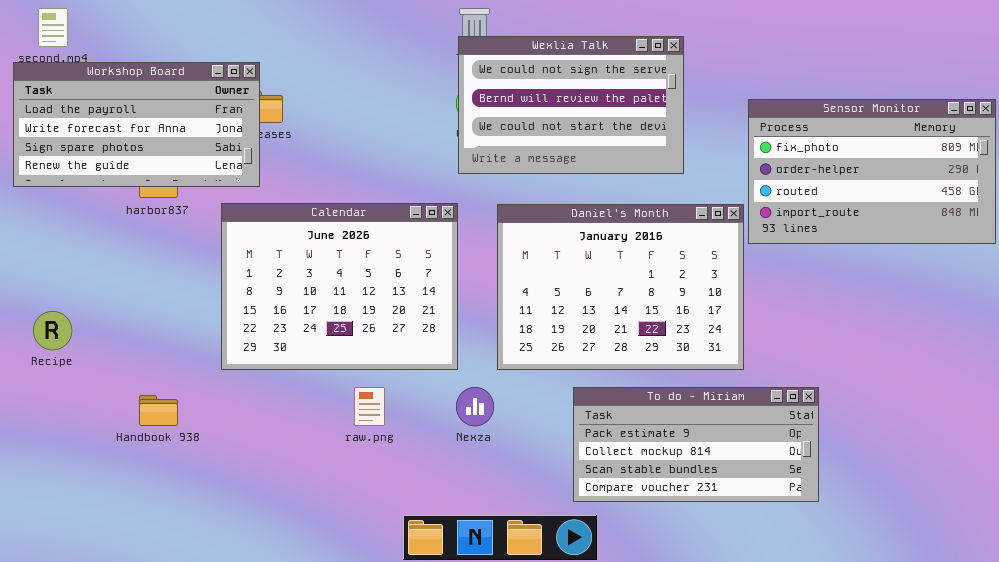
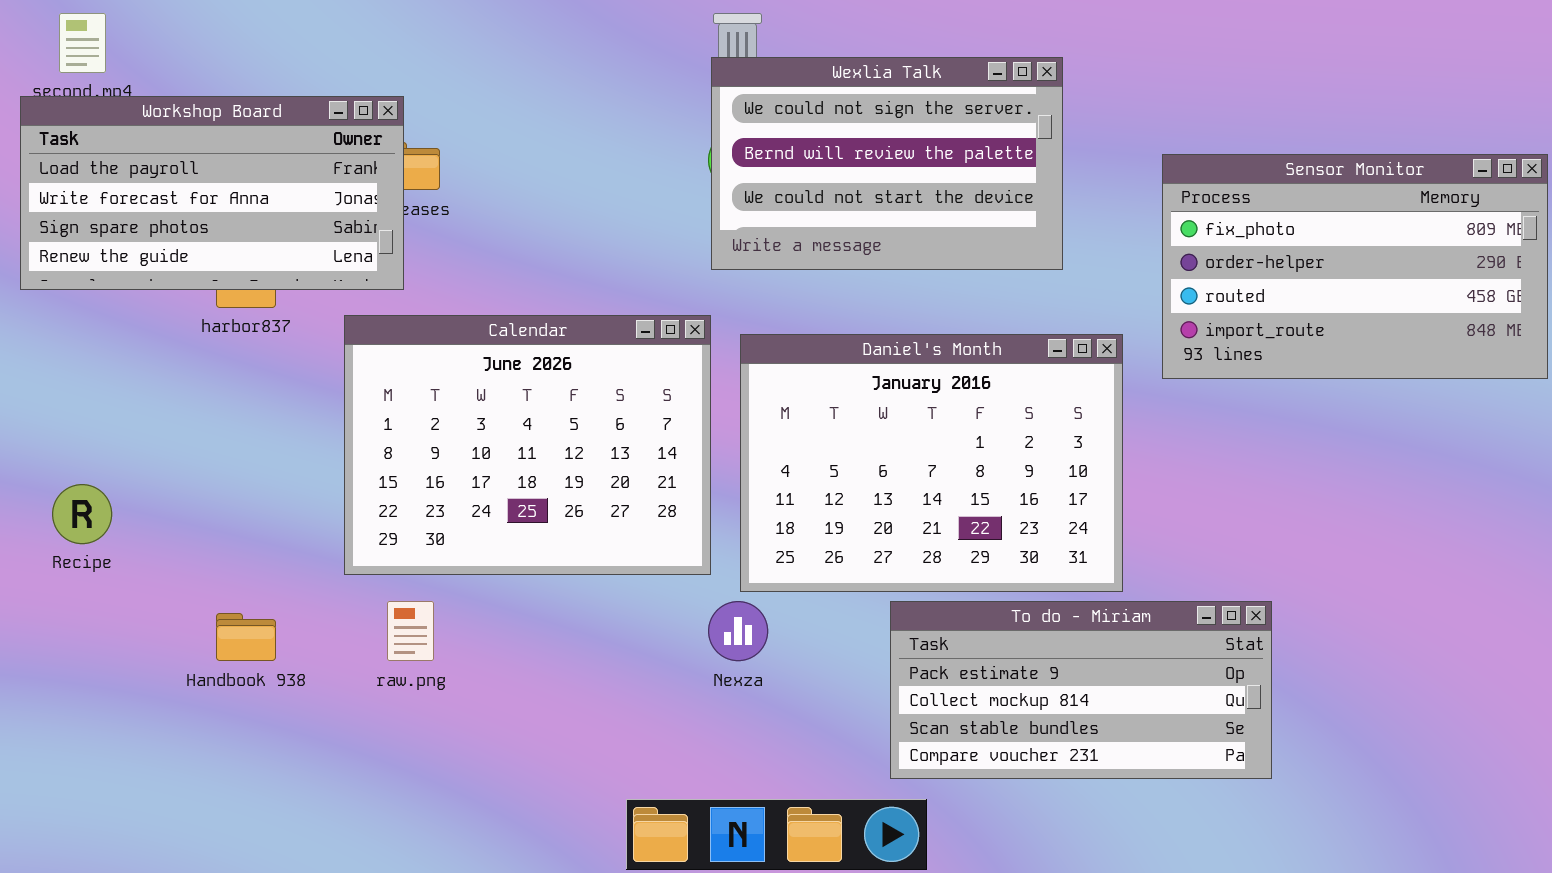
Daniel's Month: [497,204,744,370] -> [740,334,1123,592], moved
raw.png: [354,387,385,426] -> [387,601,434,661], moved

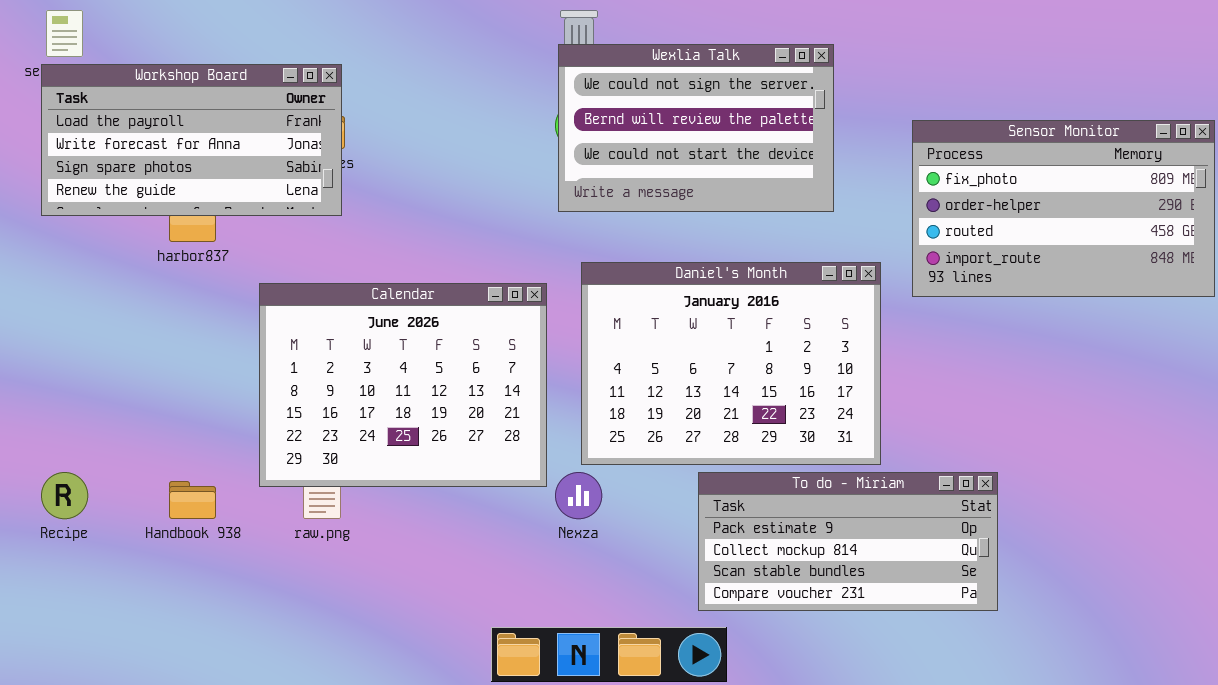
Workshop Board: [20,96,404,290] -> [41,64,342,216], moved
Calendar: [344,315,711,575] -> [259,283,547,487], moved
Recipe: [52,484,112,544] -> [41,472,88,519], moved

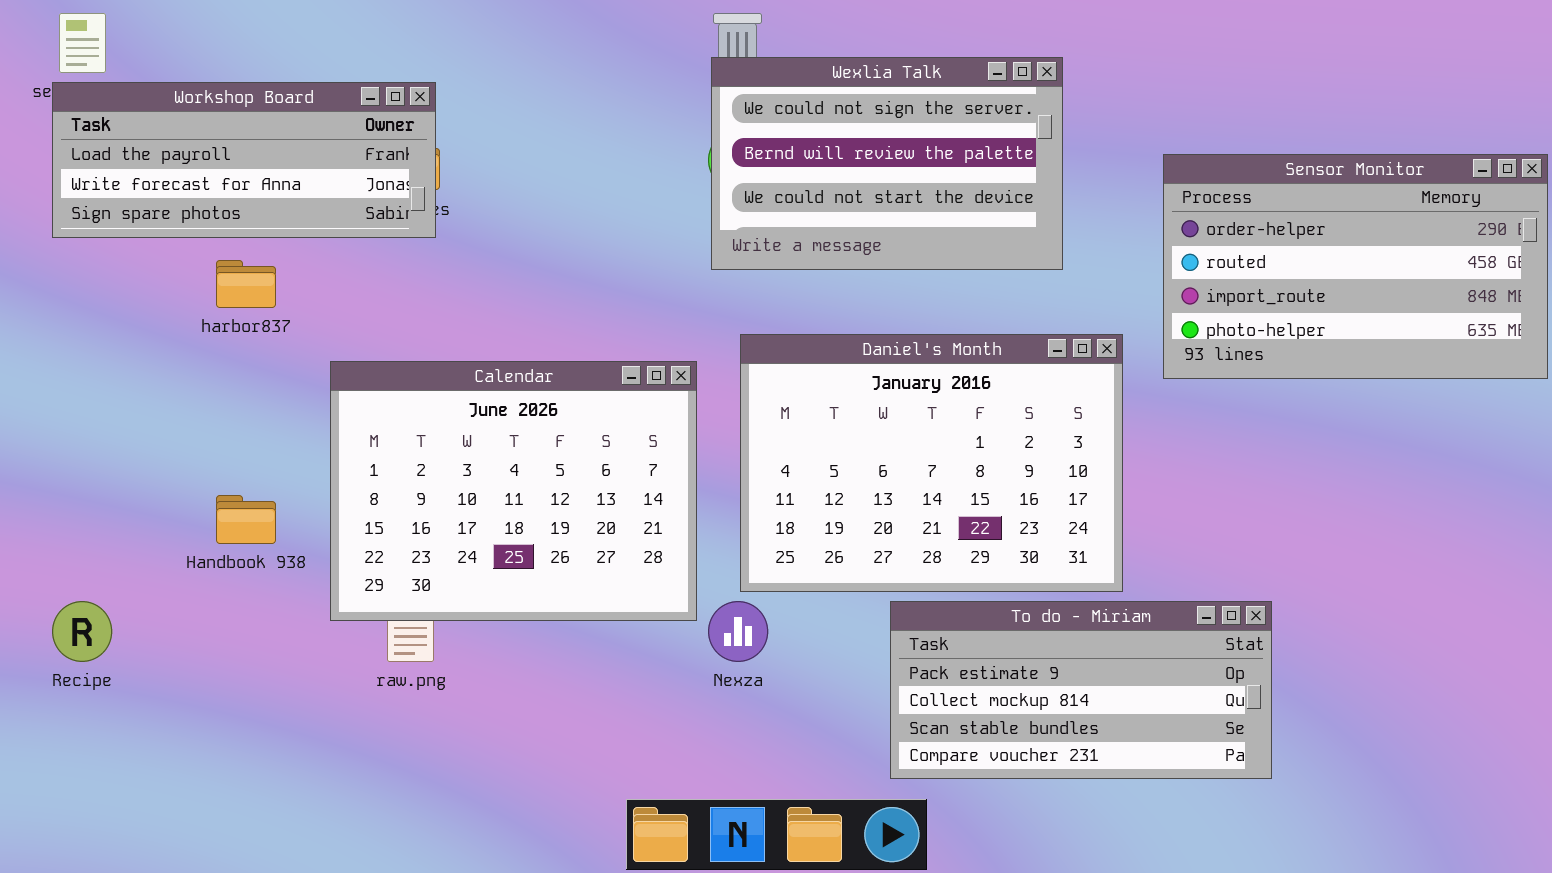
Workshop Board: [41,64,342,216] -> [52,82,436,238], resized
Sensor Monitor: [912,120,1215,297] -> [1163,154,1548,379], scrolled down 1 row
Handbook 938: [169,481,216,519] -> [216,495,276,544], moved

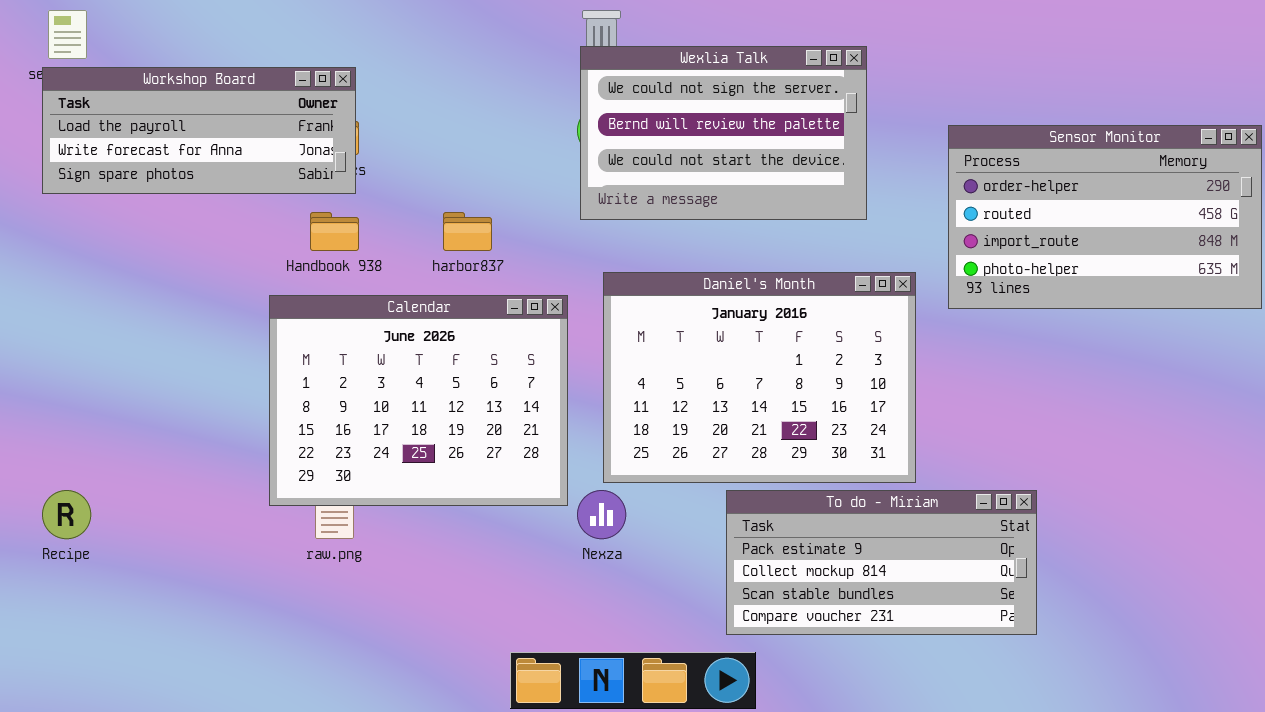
harbor837: [216,260,276,308] -> [443,212,492,251], moved
Handbook 938: [216,495,276,544] -> [310,212,359,251], moved

